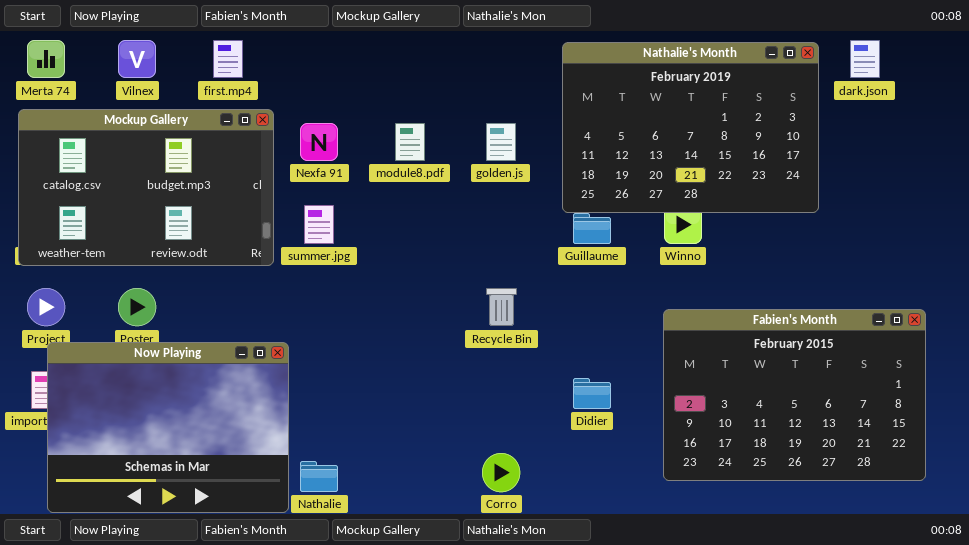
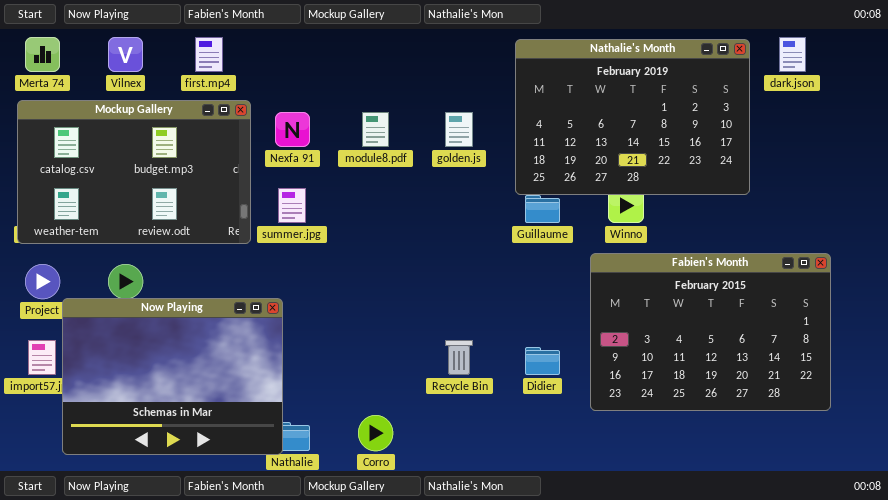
Recycle Bin: [486,288,517,326] -> [445,340,473,375], moved
Fabien's Month: [663,309,926,481] -> [590,253,831,411], moved
Now Playing: [47,342,289,513] -> [62,298,283,455], moved
Corro: [482,453,520,492] -> [358,415,393,451], moved

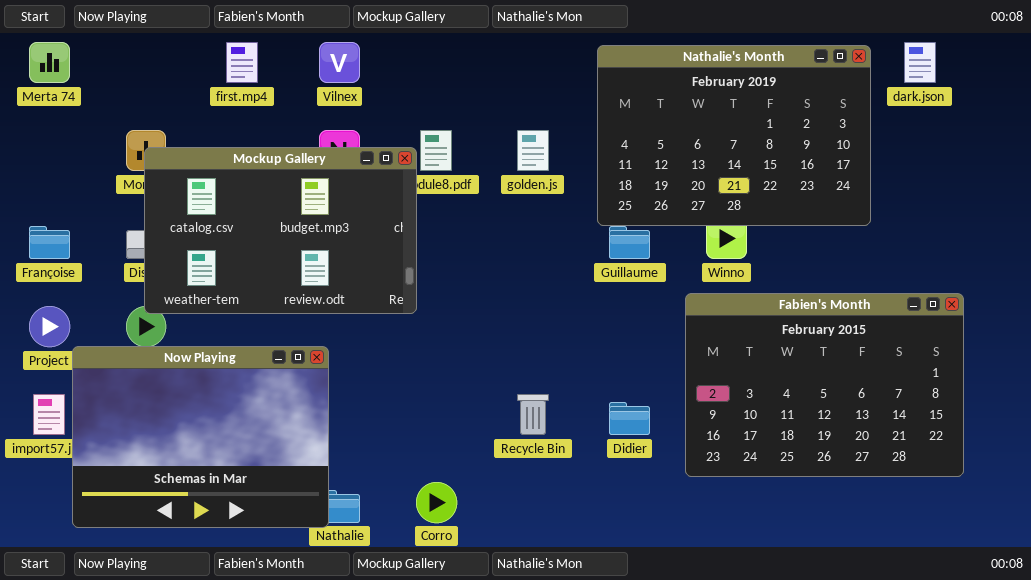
Vilnex: [108,37,143,72] -> [319,42,360,83], moved
Mockup Gallery: [17,100,251,244] -> [144,147,417,314], moved

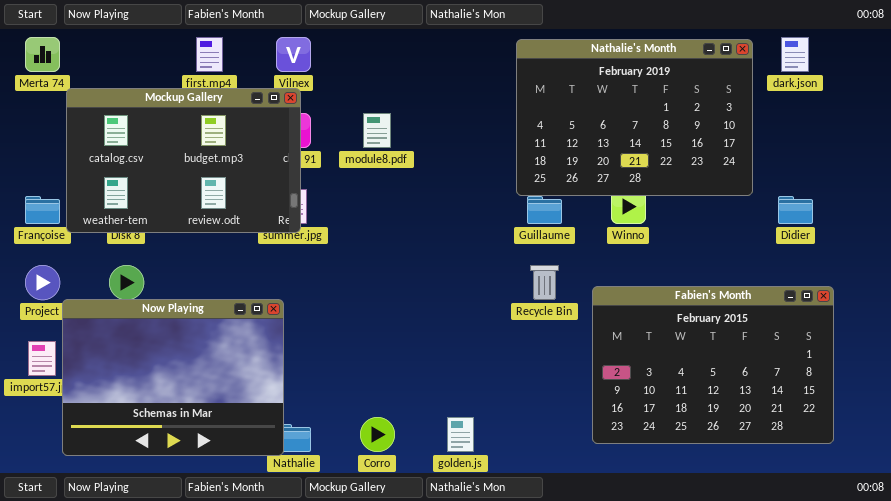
golden.js: [517,130,549,171] -> [447,417,474,452], moved
Mockup Gallery: [144,147,417,314] -> [66,88,301,233], moved
Fabien's Month: [685,293,964,477] -> [592,286,834,444], moved
Recycle Bin: [517,394,549,435] -> [530,265,559,300], moved
Didier: [609,402,650,435] -> [778,196,813,224], moved

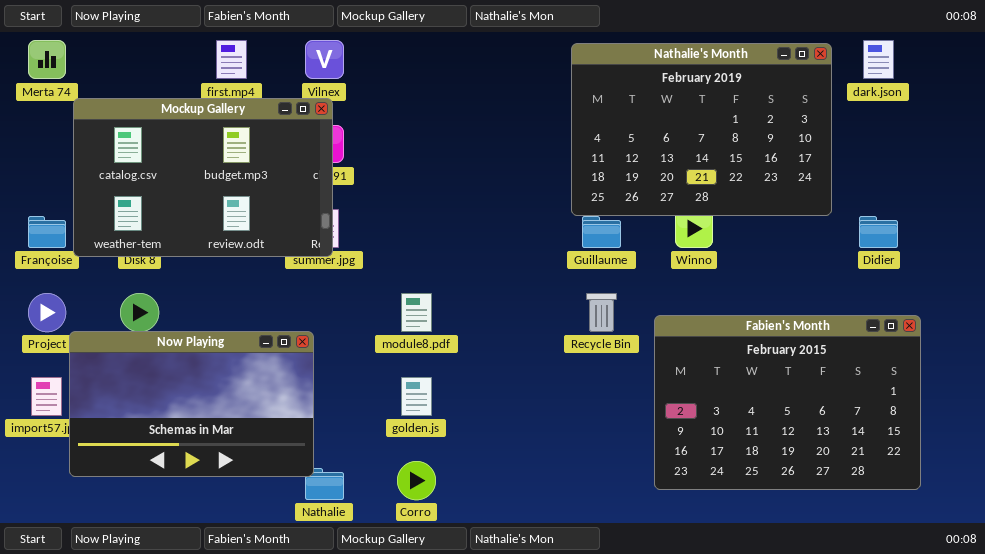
module8.pdf: [363,113,391,148] -> [401,293,432,332], moved
Now Playing: [62,299,284,456] -> [69,331,314,477], resized
golden.js: [447,417,474,452] -> [401,377,432,416], moved

